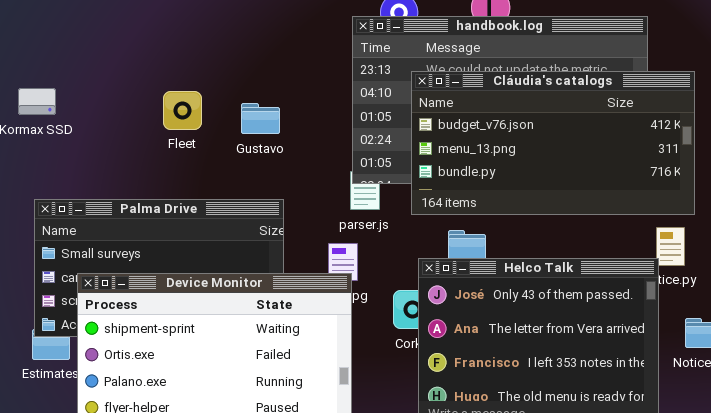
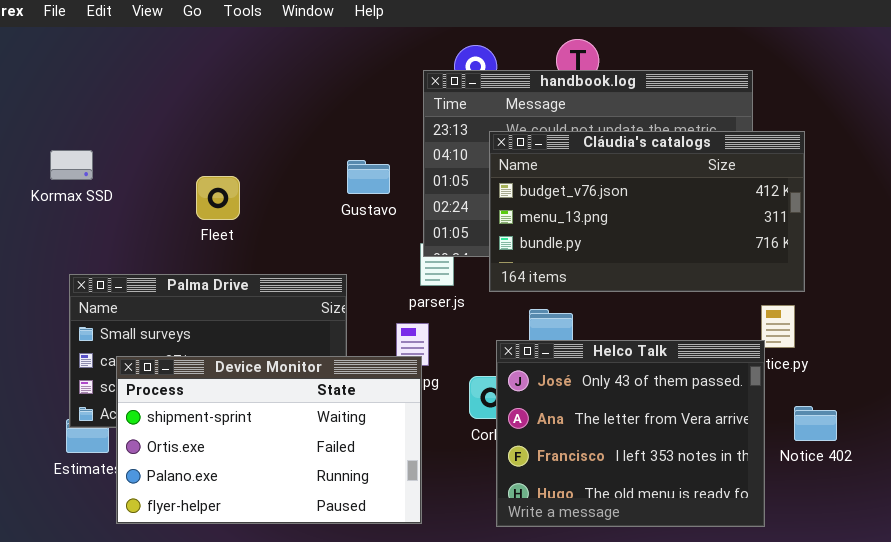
Fleet: [163,91,202,130] -> [196,176,240,220], moved
Gustavo: [241,103,280,134] -> [347,160,390,194], moved

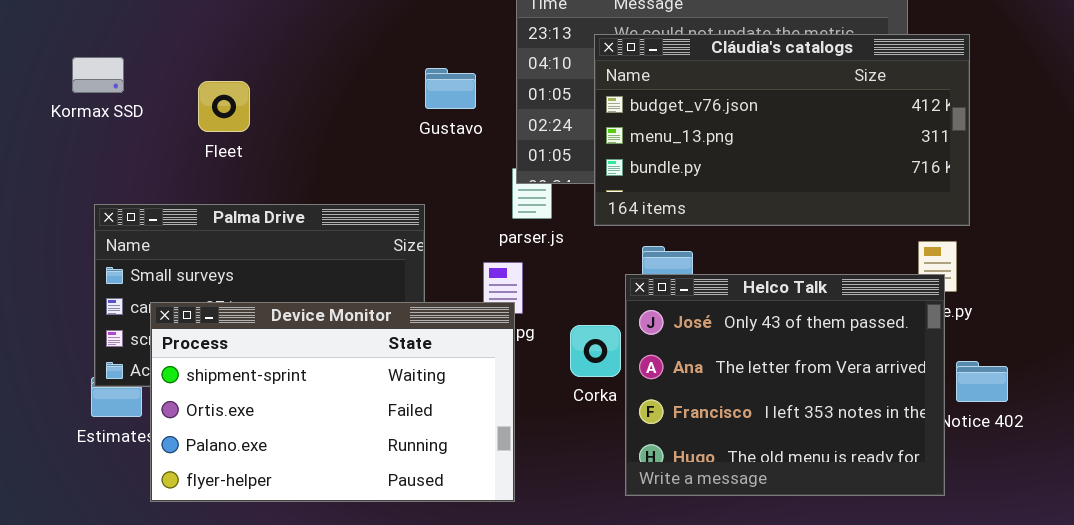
Fleet: [196,176,240,220] -> [198,81,250,132], moved
Helco Talk: [496,340,765,527] -> [625,274,945,496], moved

